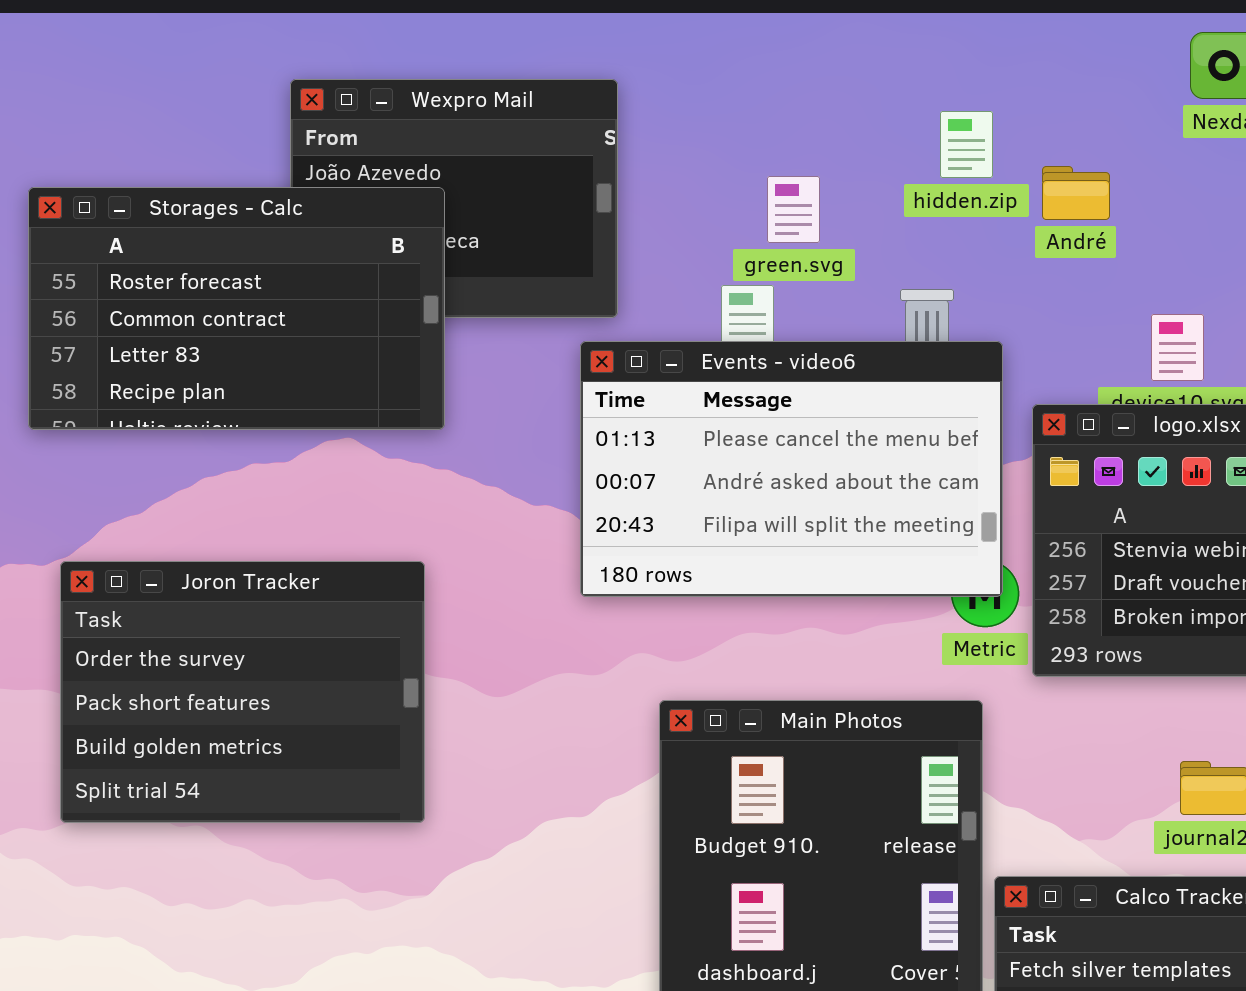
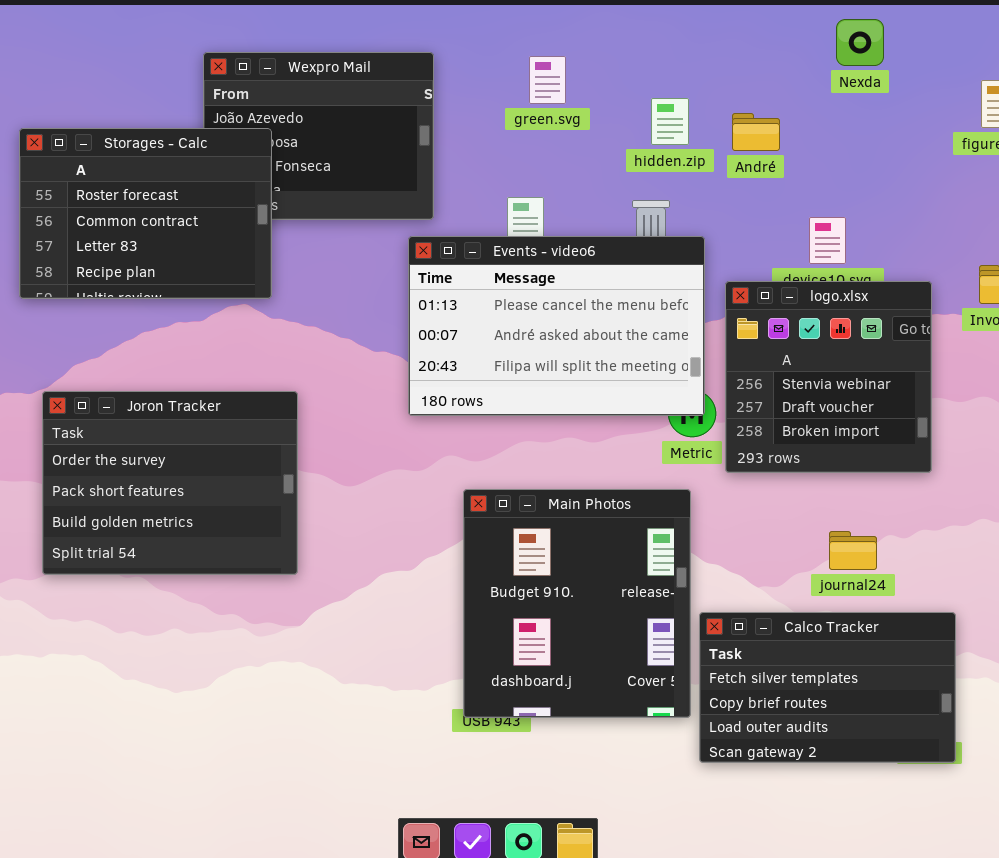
hidden.zip: [940,111,993,178] -> [651,98,689,145], moved
green.svg: [767,176,820,243] -> [529,56,566,104], moved
Storages - Calc: [28,187,445,430] -> [19,128,272,299], resized

